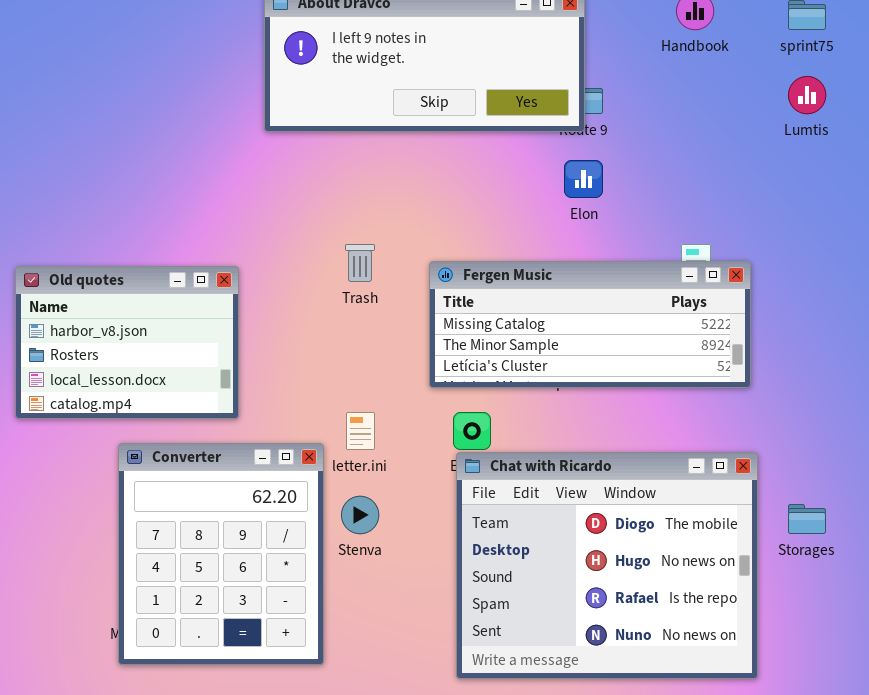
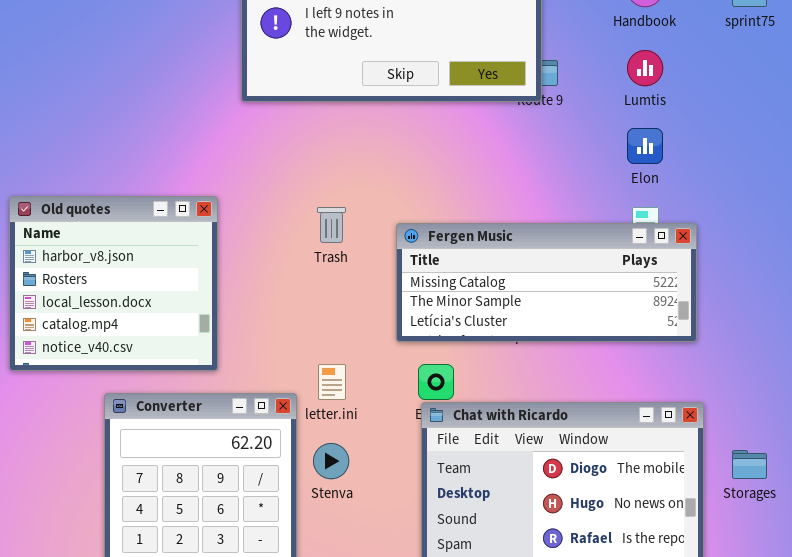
Lumtis: [788,76,826,114] -> [627,50,663,86], moved
Elon: [564,160,603,198] -> [627,128,663,164], moved
Old quotes: [15,266,239,419] -> [9,196,218,371], resized

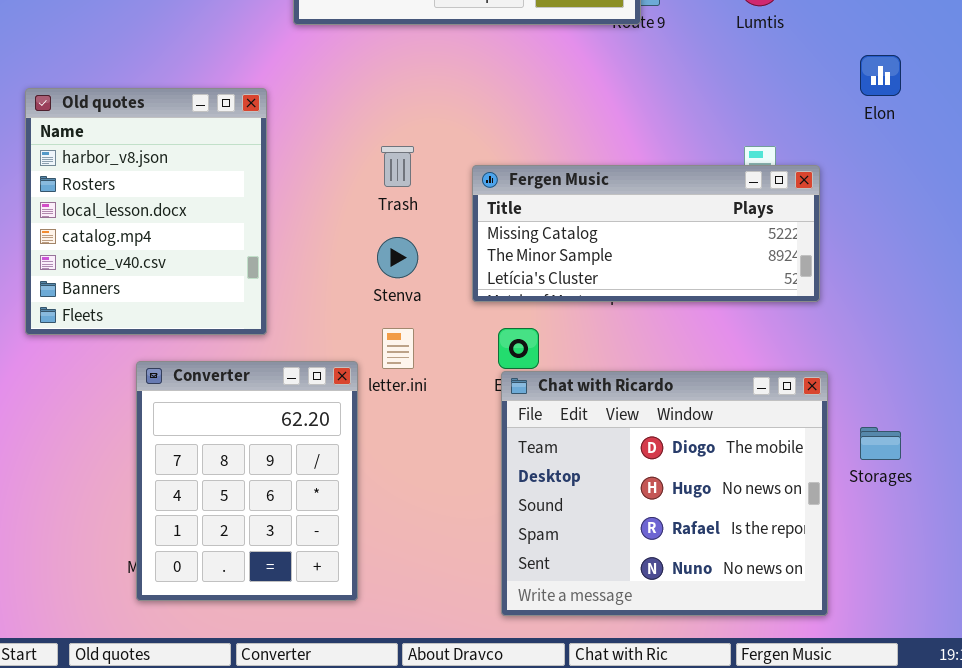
Elon: [627,128,663,164] -> [860,55,901,96], moved
Old quotes: [9,196,218,371] -> [25,88,267,335], resized
Stenva: [313,443,349,479] -> [377,237,418,278], moved

